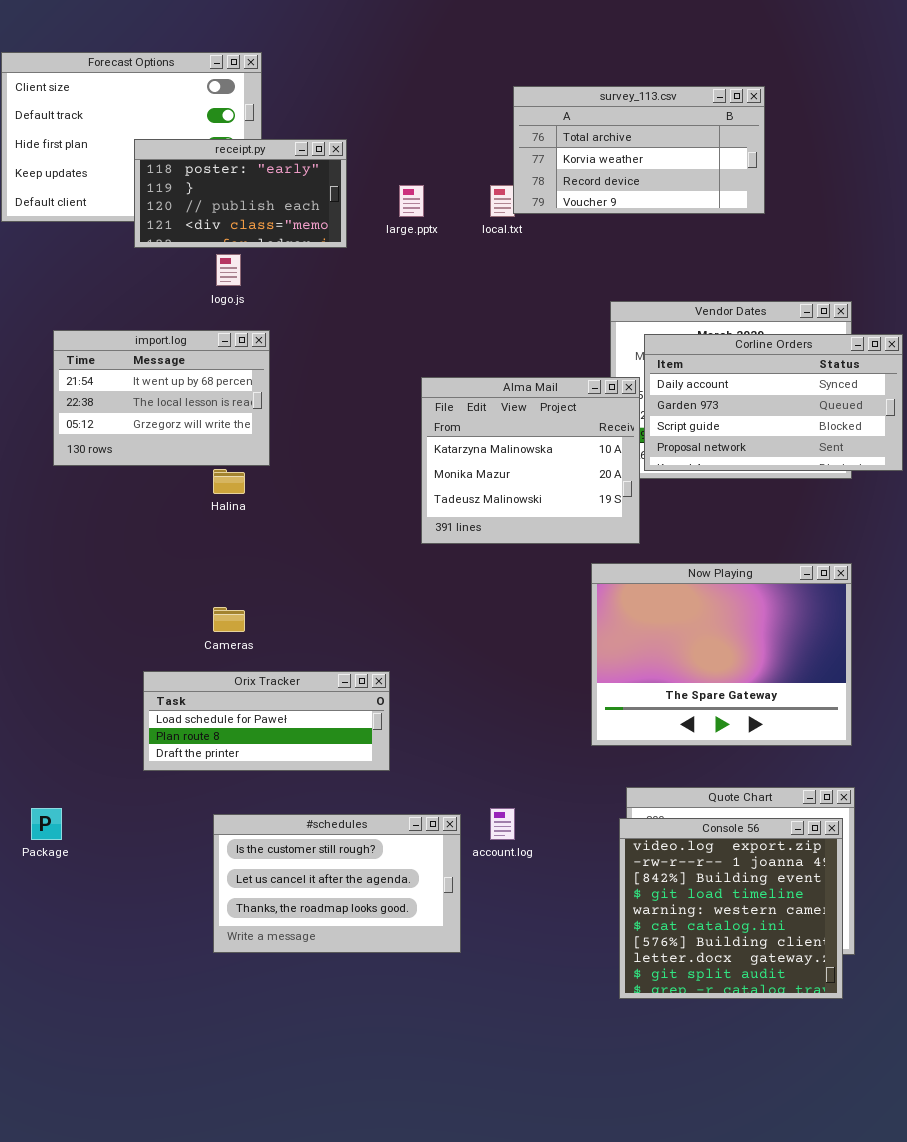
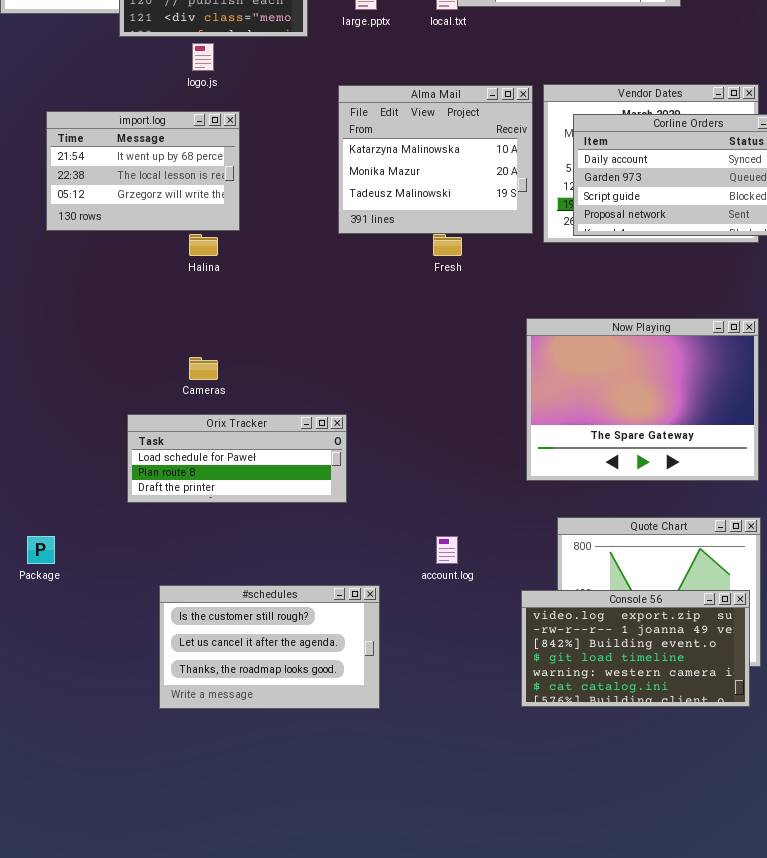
Alma Mail: [421,377,640,544] -> [338,85,533,234], moved
#schedules: [213,814,461,953] -> [159,585,380,709], moved
Console 56: [619,818,843,999] -> [521,590,750,707], resized

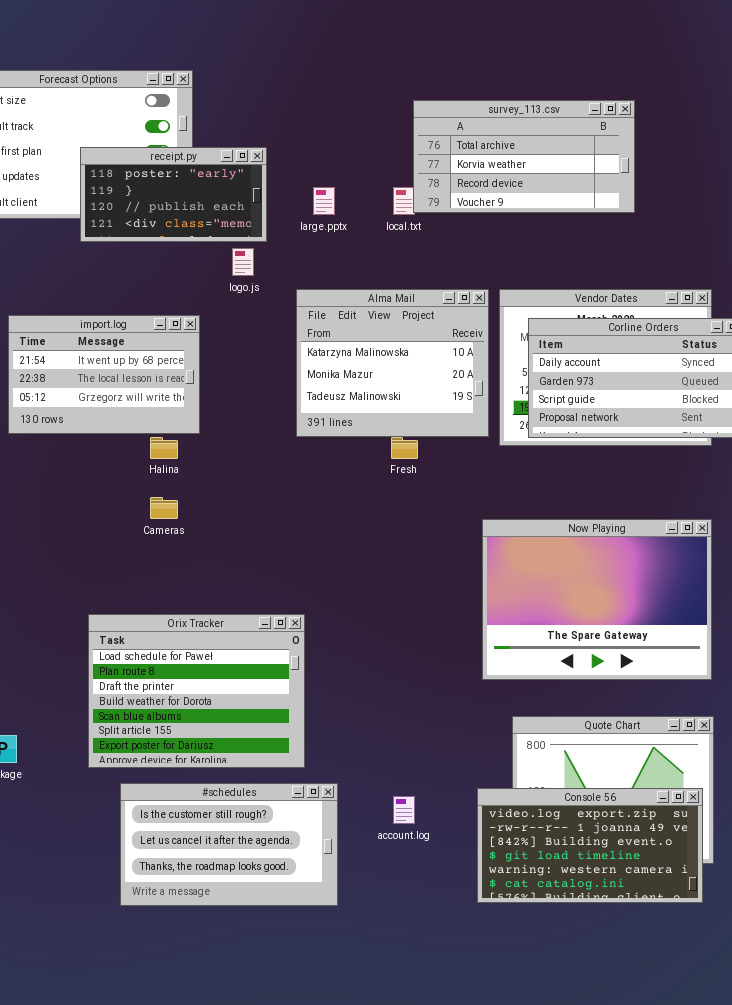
logo.js: [192,43,214,71] -> [232,248,254,276], moved
Cameras: [189,357,218,380] -> [150,497,178,519], moved
Orix Tracker: [127,414,347,503] -> [88,614,305,768], resized
account.log: [436,536,458,564] -> [393,796,415,824], moved

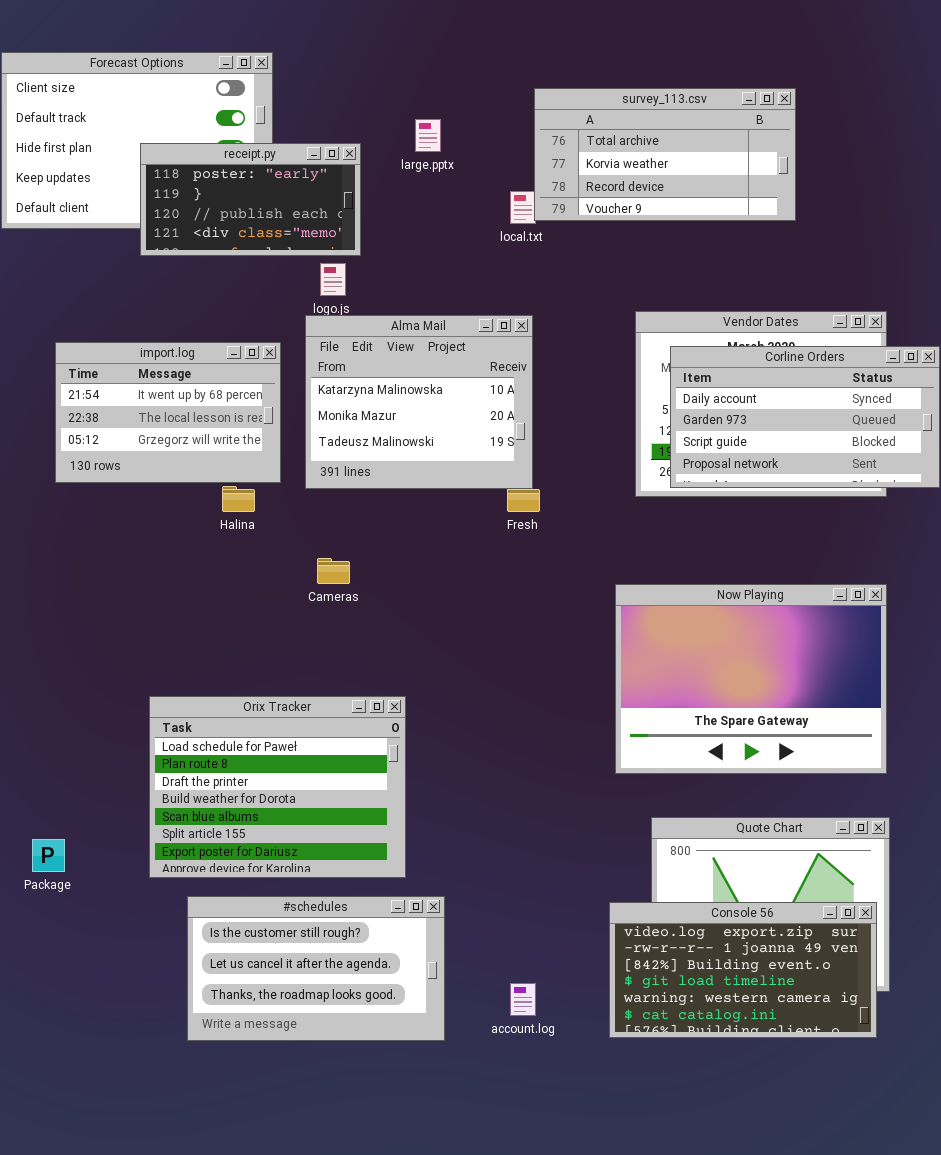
large.pptx: [313,187,335,215] -> [415,119,441,152], moved
Alma Mail: [296,289,489,437] -> [305,315,533,489], moved
Cameras: [150,497,178,519] -> [317,558,350,584], moved
account.log: [393,796,415,824] -> [510,983,536,1016], moved

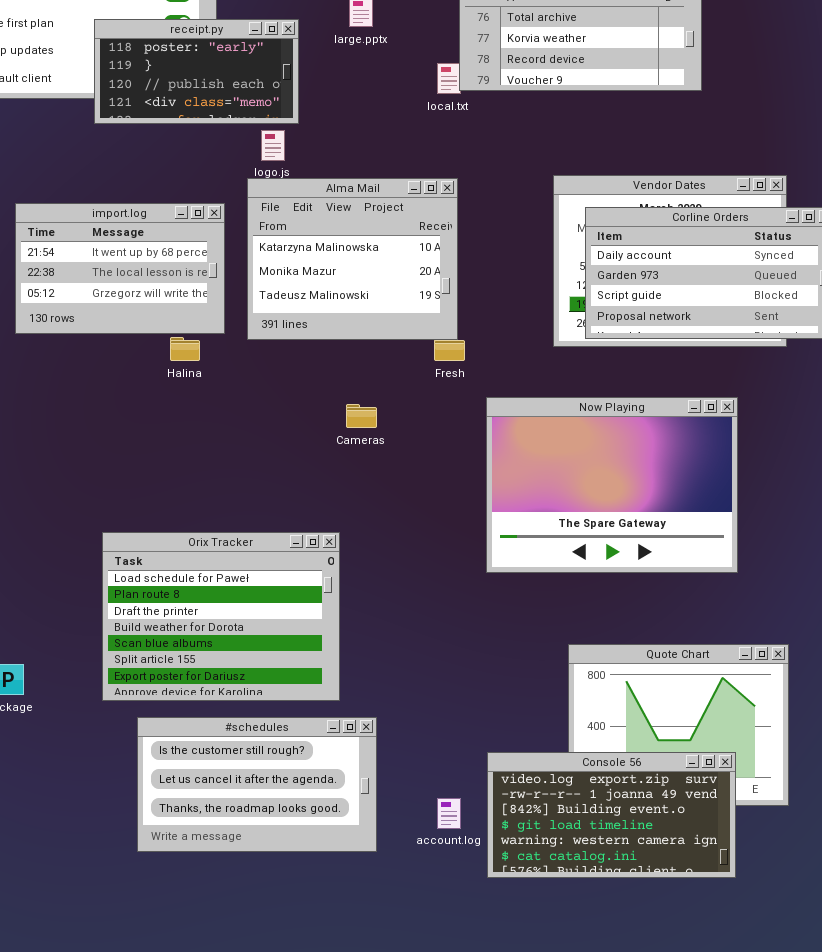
Cameras: [317,558,350,584] -> [346,404,377,428], moved
Now Playing: [615,584,887,774] -> [486,397,738,573], moved
Console 56: [609,902,877,1038] -> [487,752,736,878], moved

